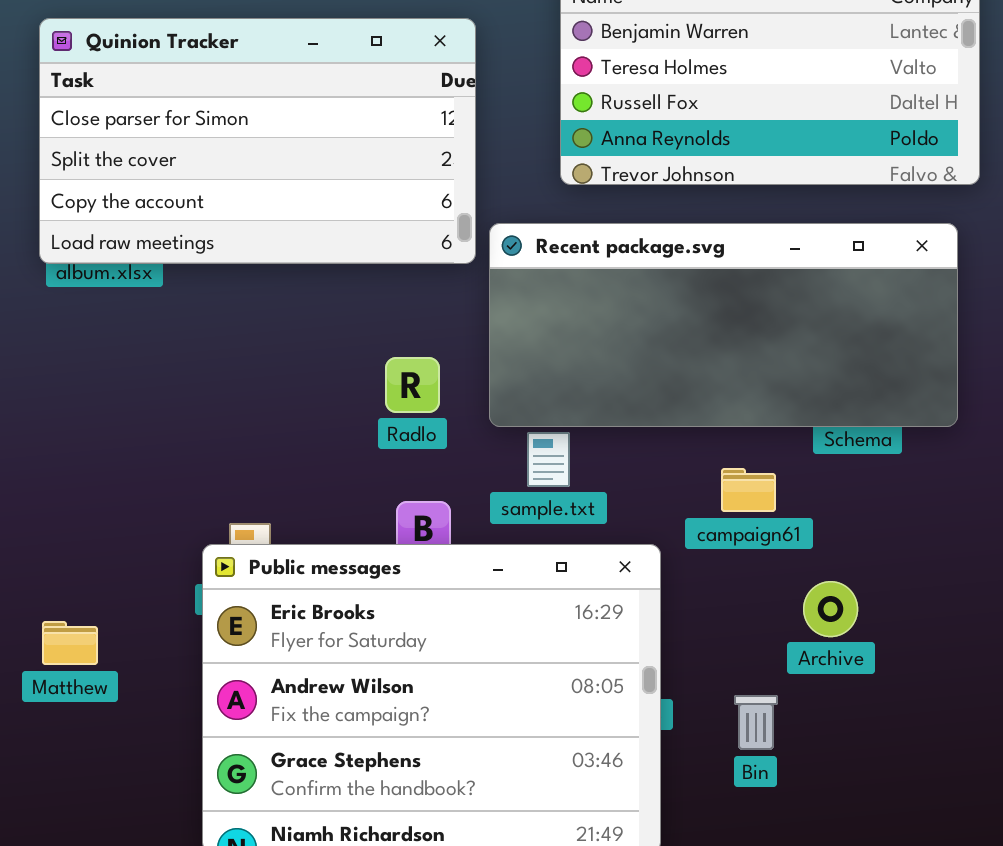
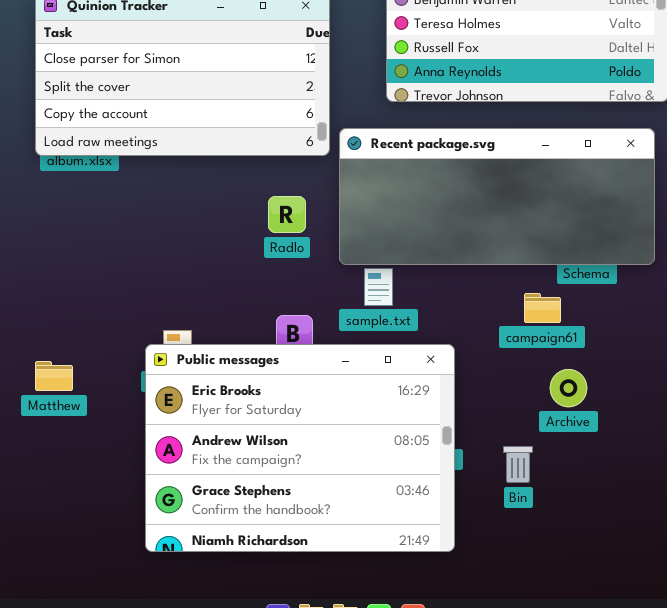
Radlo: [385,357,440,413] -> [268,196,306,233], moved
campaign61: [721,468,776,512] -> [524,293,561,323], moved
Matthew: [42,621,98,665] -> [35,361,73,391], moved

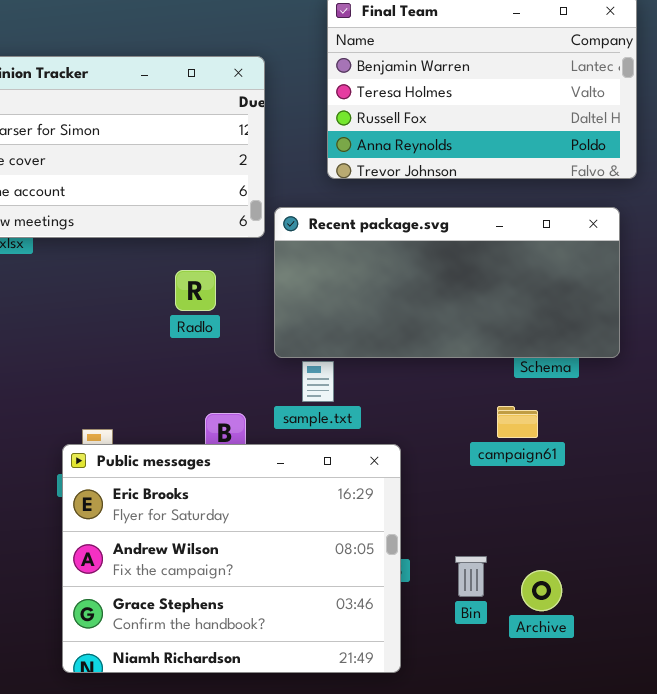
Radlo: [268,196,306,233] -> [175,270,216,311], moved
campaign61: [524,293,561,323] -> [497,406,538,438], moved
Archive: [550,369,587,407] -> [521,570,562,611], moved

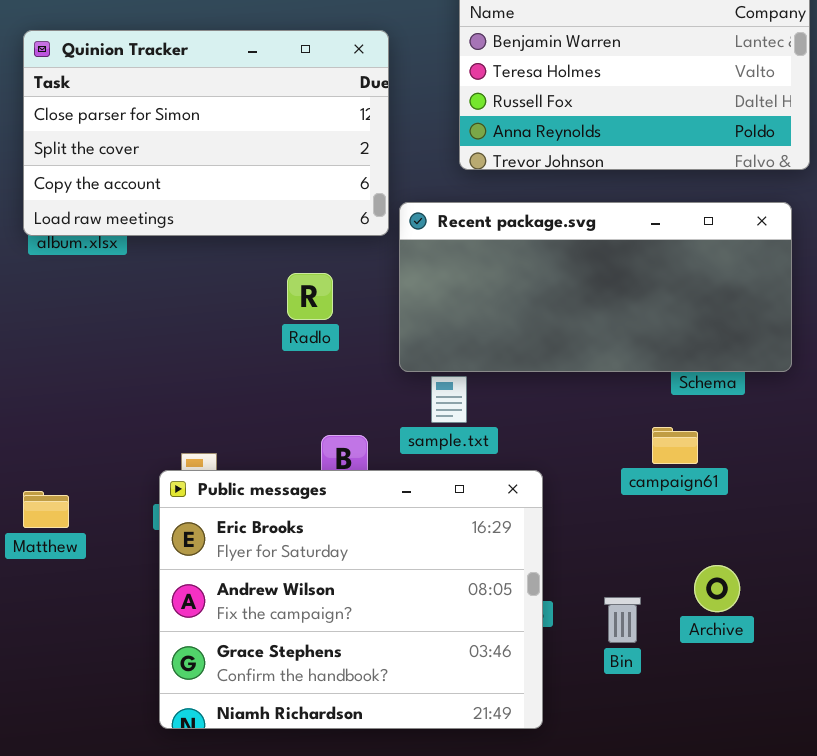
Archive: [521,570,562,611] -> [694,565,740,612], moved

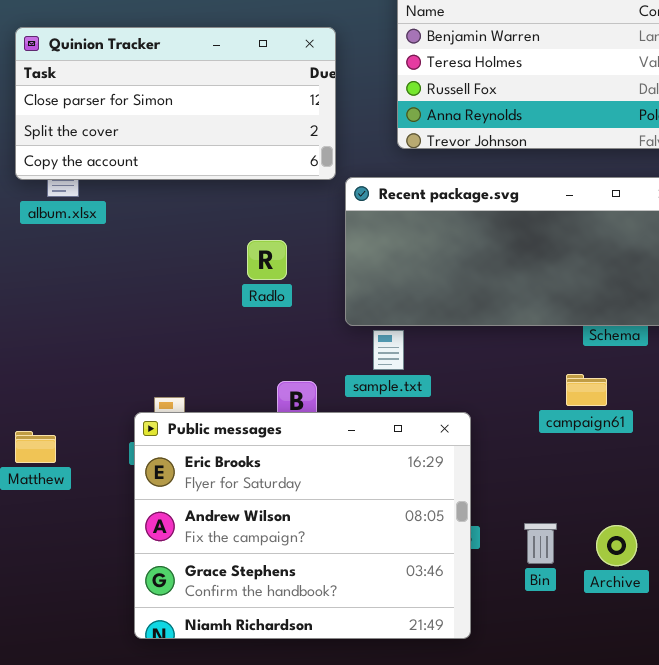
Quinion Tracker: [23,30,389,236] -> [15,27,336,180], resized
Archive: [694,565,740,612] -> [596,525,637,566], moved

